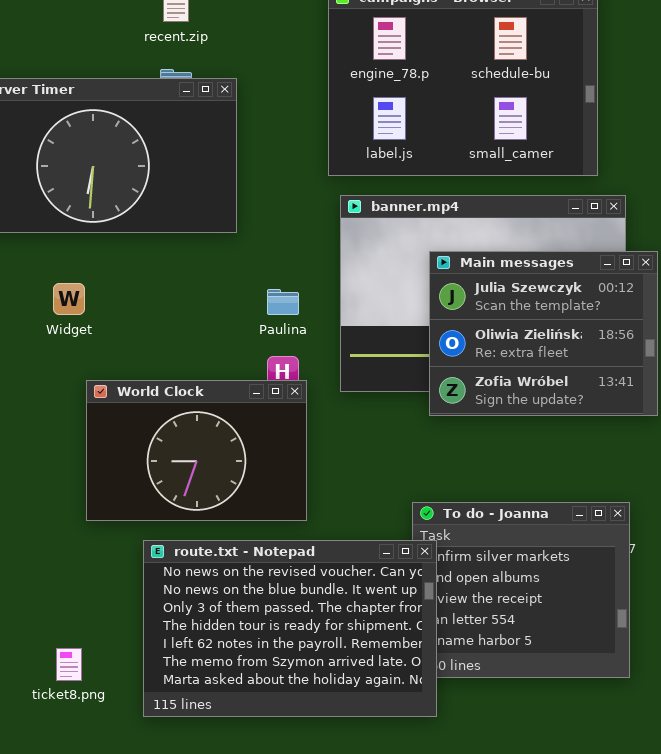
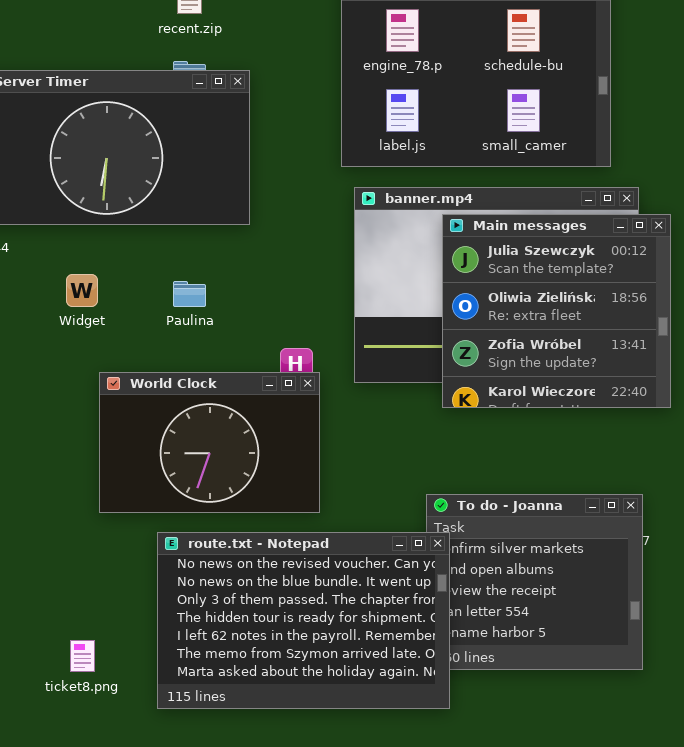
Main messages: [429,251,658,416] -> [442,214,671,408], resized
Paulina: [267,289,299,315] -> [173,281,206,307], moved

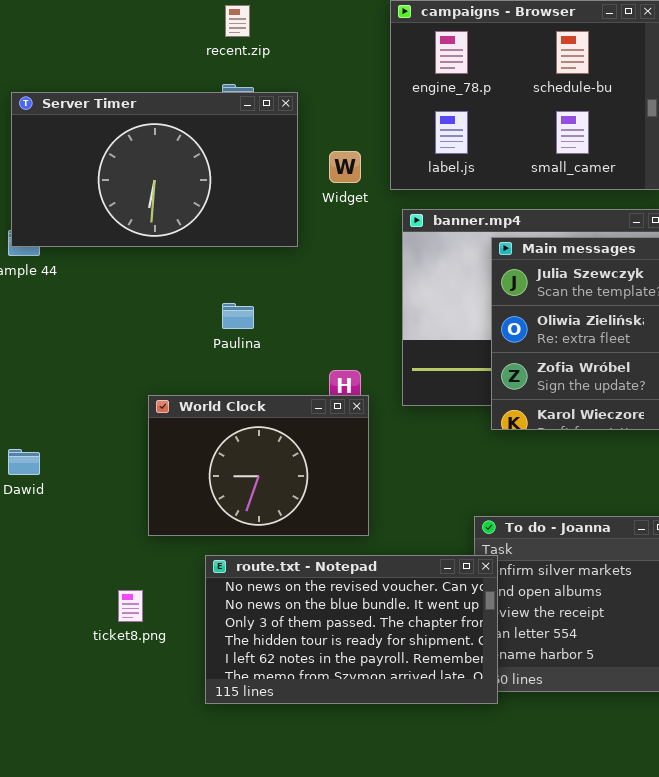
Widget: [66,274,98,307] -> [329,151,361,183], moved
route.txt - Notepad: [157,532,450,709] -> [205,555,498,704], resized
ticket8.png: [70,640,95,672] -> [118,590,143,622], moved

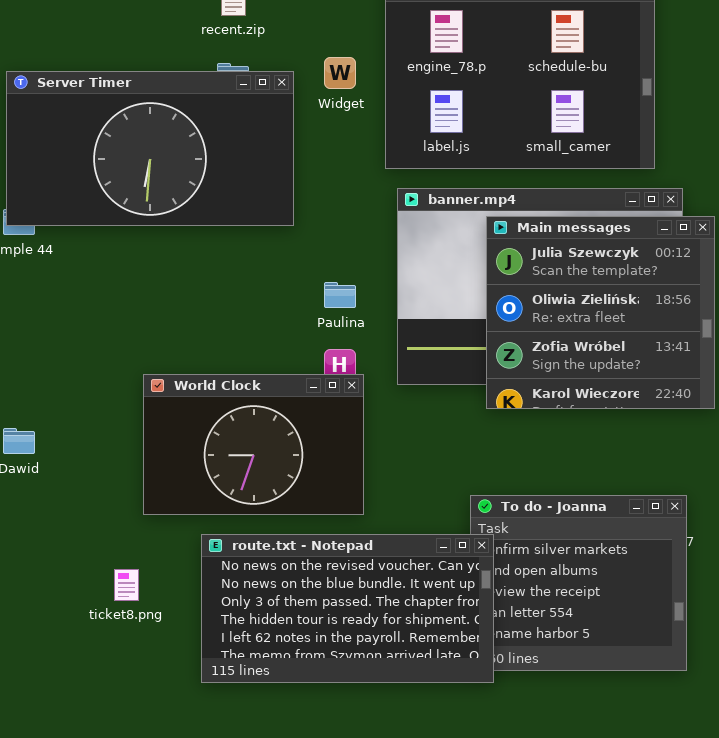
Widget: [329,151,361,183] -> [324,57,356,89], moved
Paulina: [222,303,254,329] -> [324,282,356,308], moved

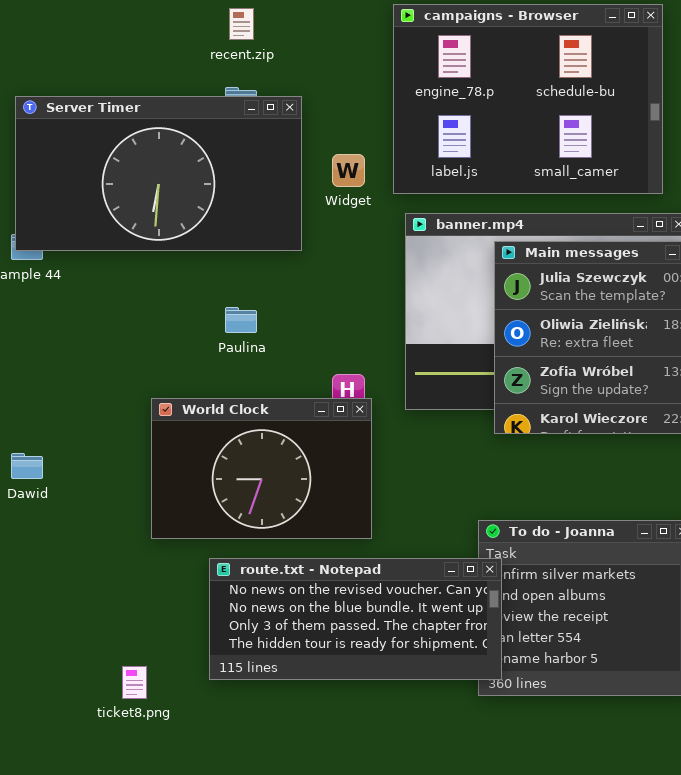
Widget: [324,57,356,89] -> [332,154,365,187], moved
Paulina: [324,282,356,308] -> [225,307,257,333], moved
route.txt - Notepad: [201,534,494,683] -> [209,558,502,680], resized
ticket8.png: [114,569,139,601] -> [122,666,147,699], moved

